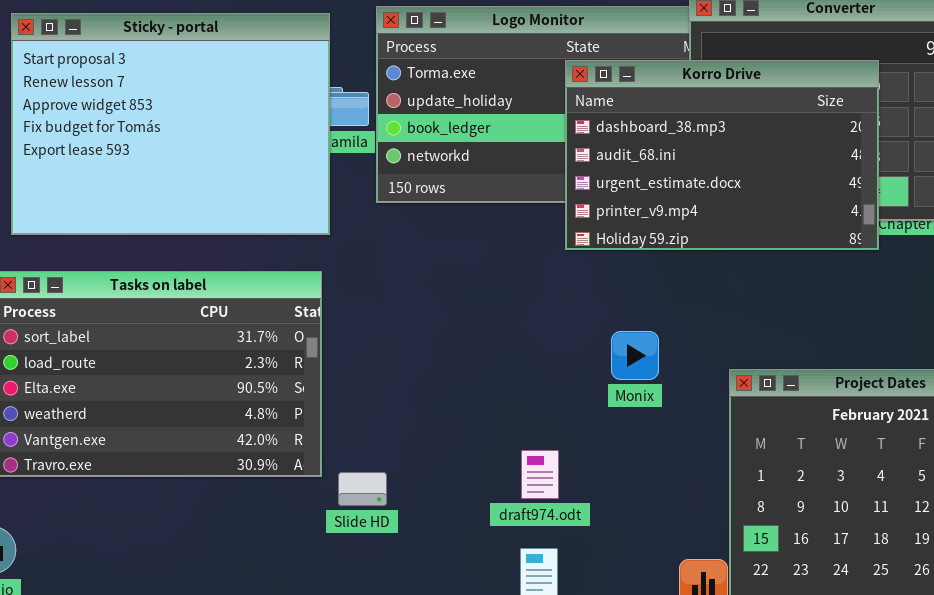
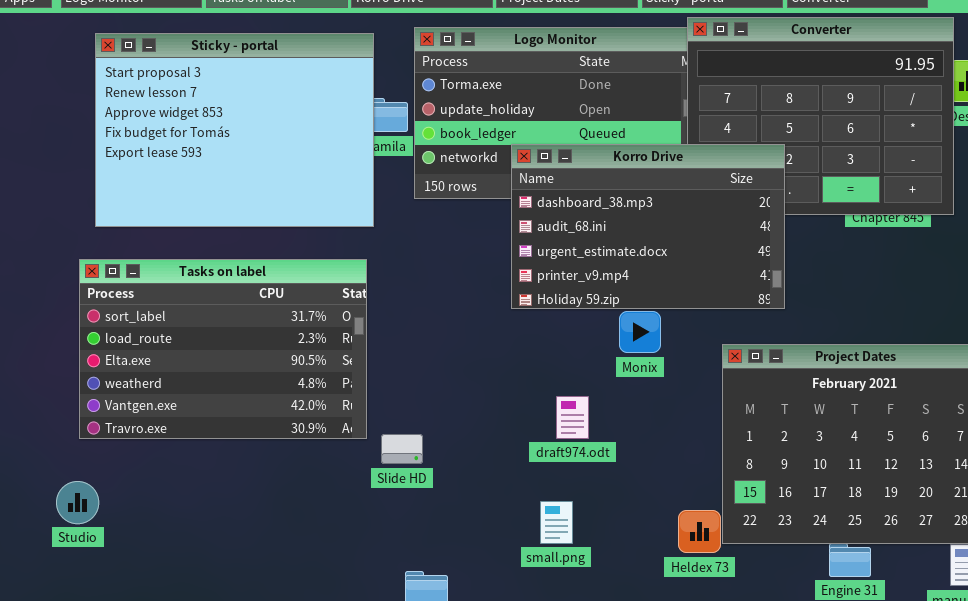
Korro Drive: [565,60,879,250] -> [511,144,785,309], moved
draft974.odt: [521,450,559,499] -> [556,396,589,439], moved

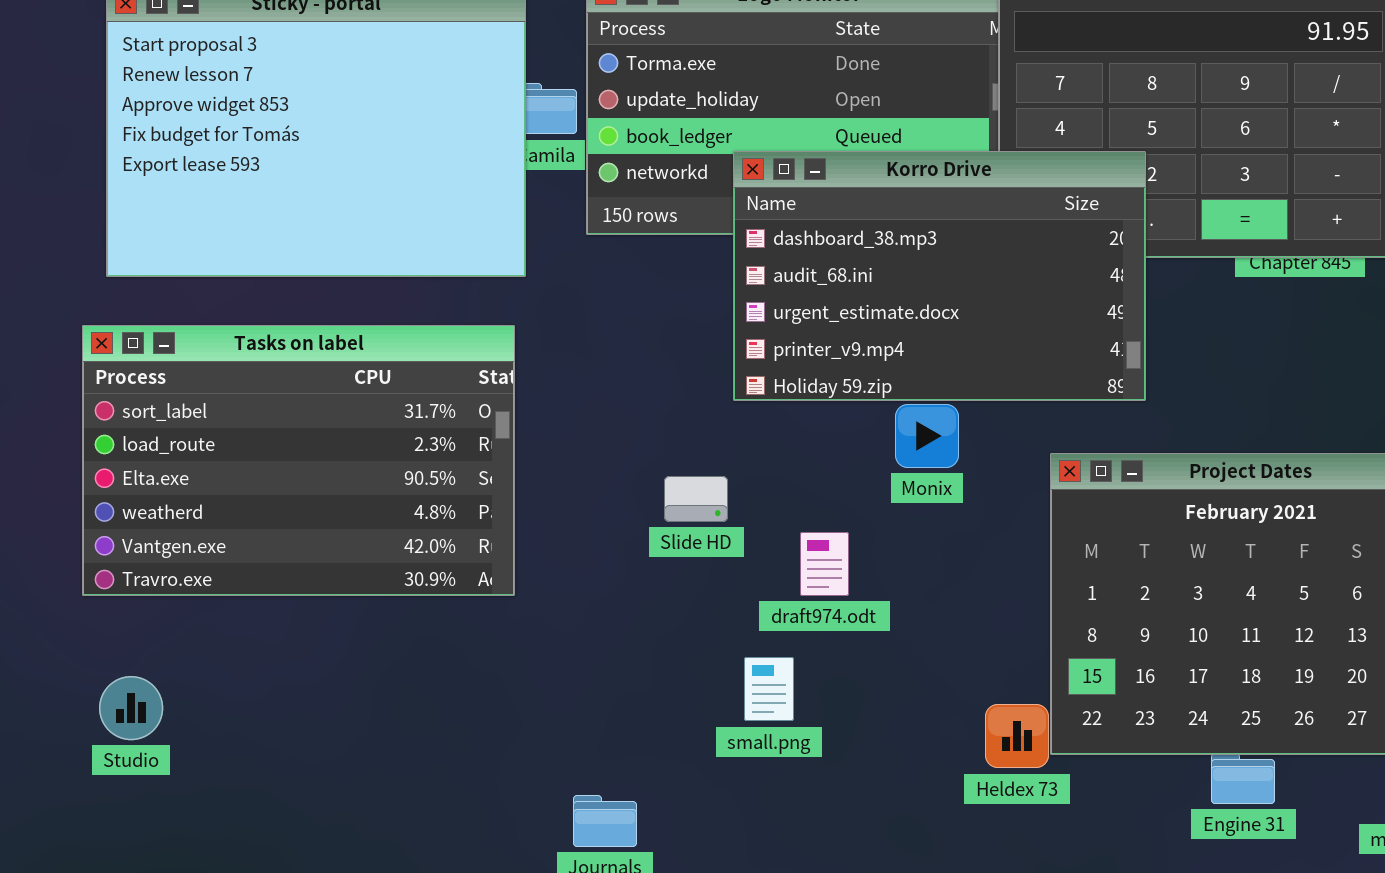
Slide HD: [381,434,423,464] -> [664,476,728,522], moved
Studio: [56,481,99,524] -> [99,676,163,740], moved
small.png: [540,501,573,544] -> [744,657,794,721], moved

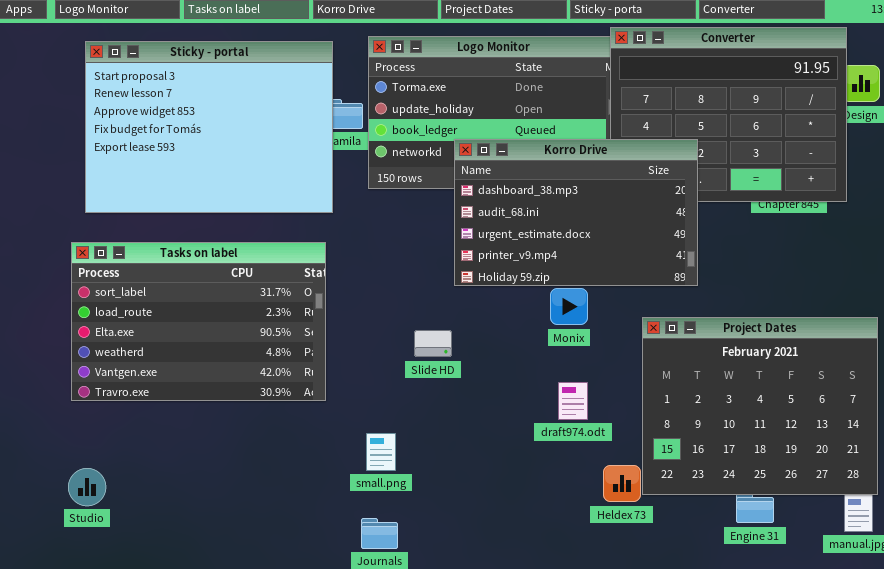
draft974.odt: [800,532,849,596] -> [558,382,588,420], moved
small.png: [744,657,794,721] -> [366,433,396,471], moved
Studio: [99,676,163,740] -> [68,468,106,506], moved

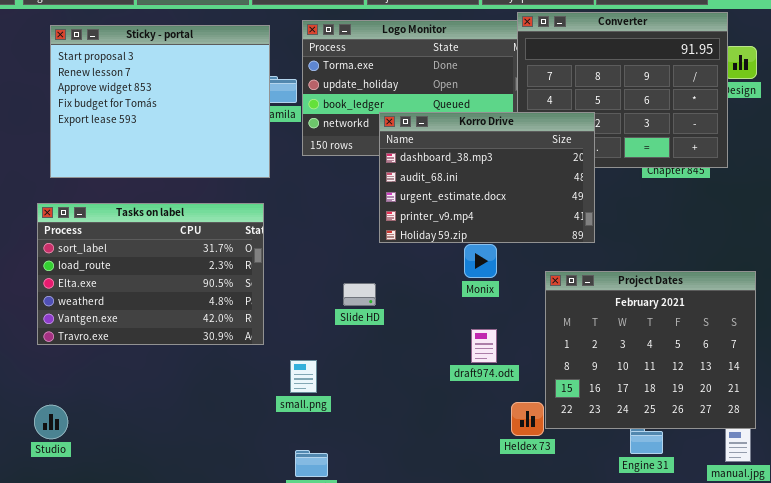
small.png: [366,433,396,471] -> [290,360,317,393], moved

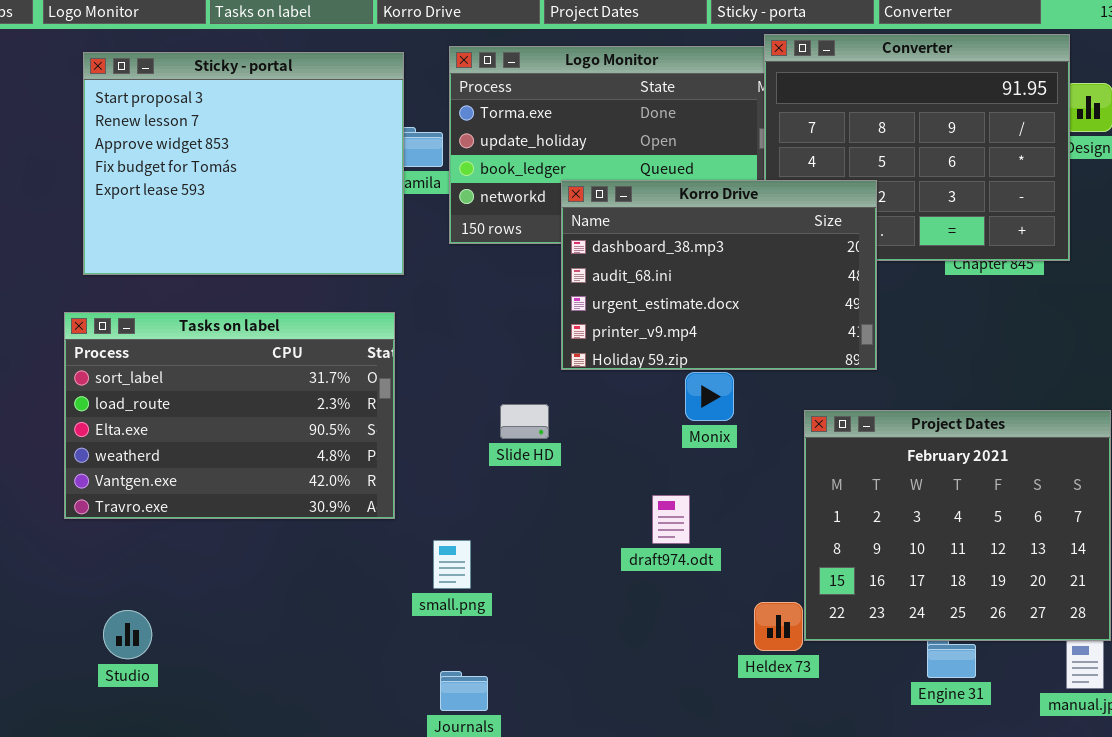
Slide HD: [343,283,376,306] -> [500,404,549,439], moved
draft974.odt: [471,329,497,363] -> [652,495,690,544], moved
Studio: [34,405,68,439] -> [103,610,152,659], moved

